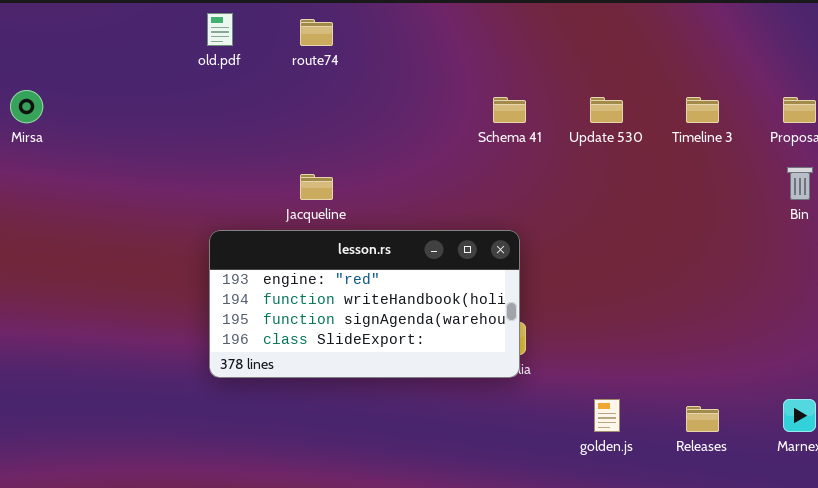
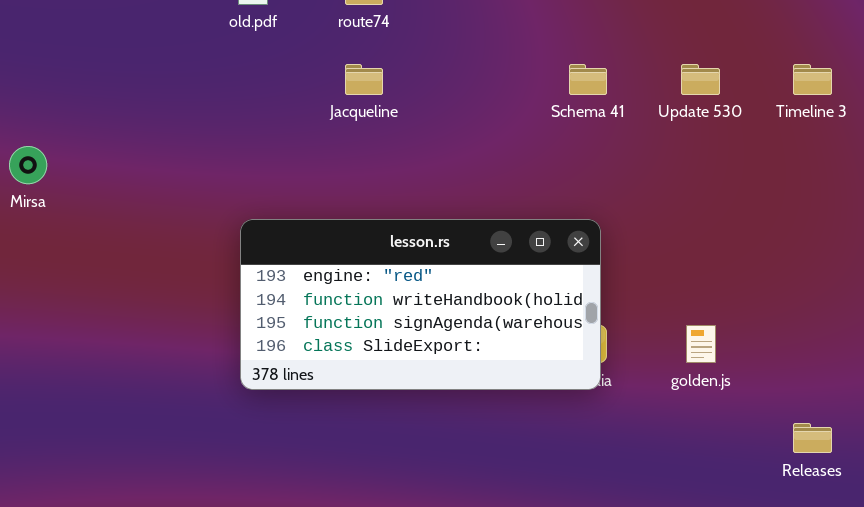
Mirsa: [10,90,43,123] -> [9,146,47,184], moved
Jacqueline: [300,174,333,200] -> [345,64,383,95], moved
golden.js: [594,399,620,432] -> [686,325,716,363], moved

